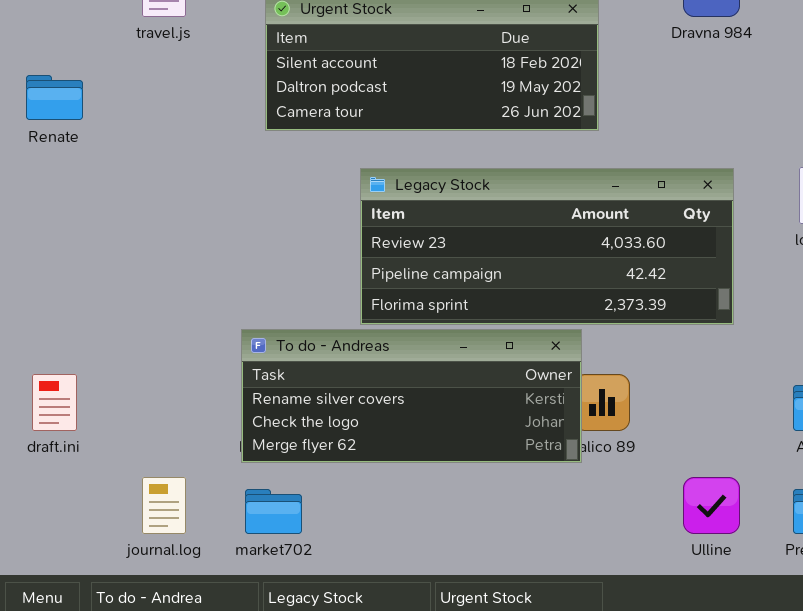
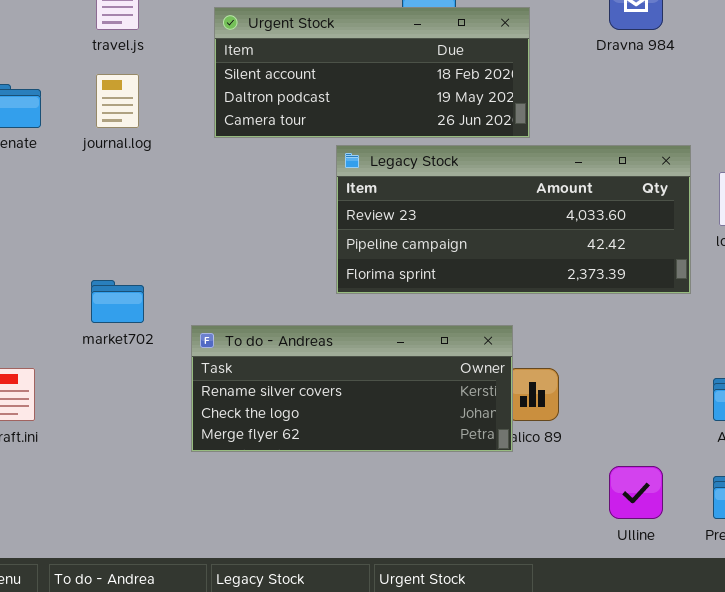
Legacy Stock: [360,168,734,325] -> [336,145,691,294], moved
journal.log: [142,477,186,534] -> [96,74,139,128], moved
market702: [245,489,302,534] -> [91,280,144,323], moved

